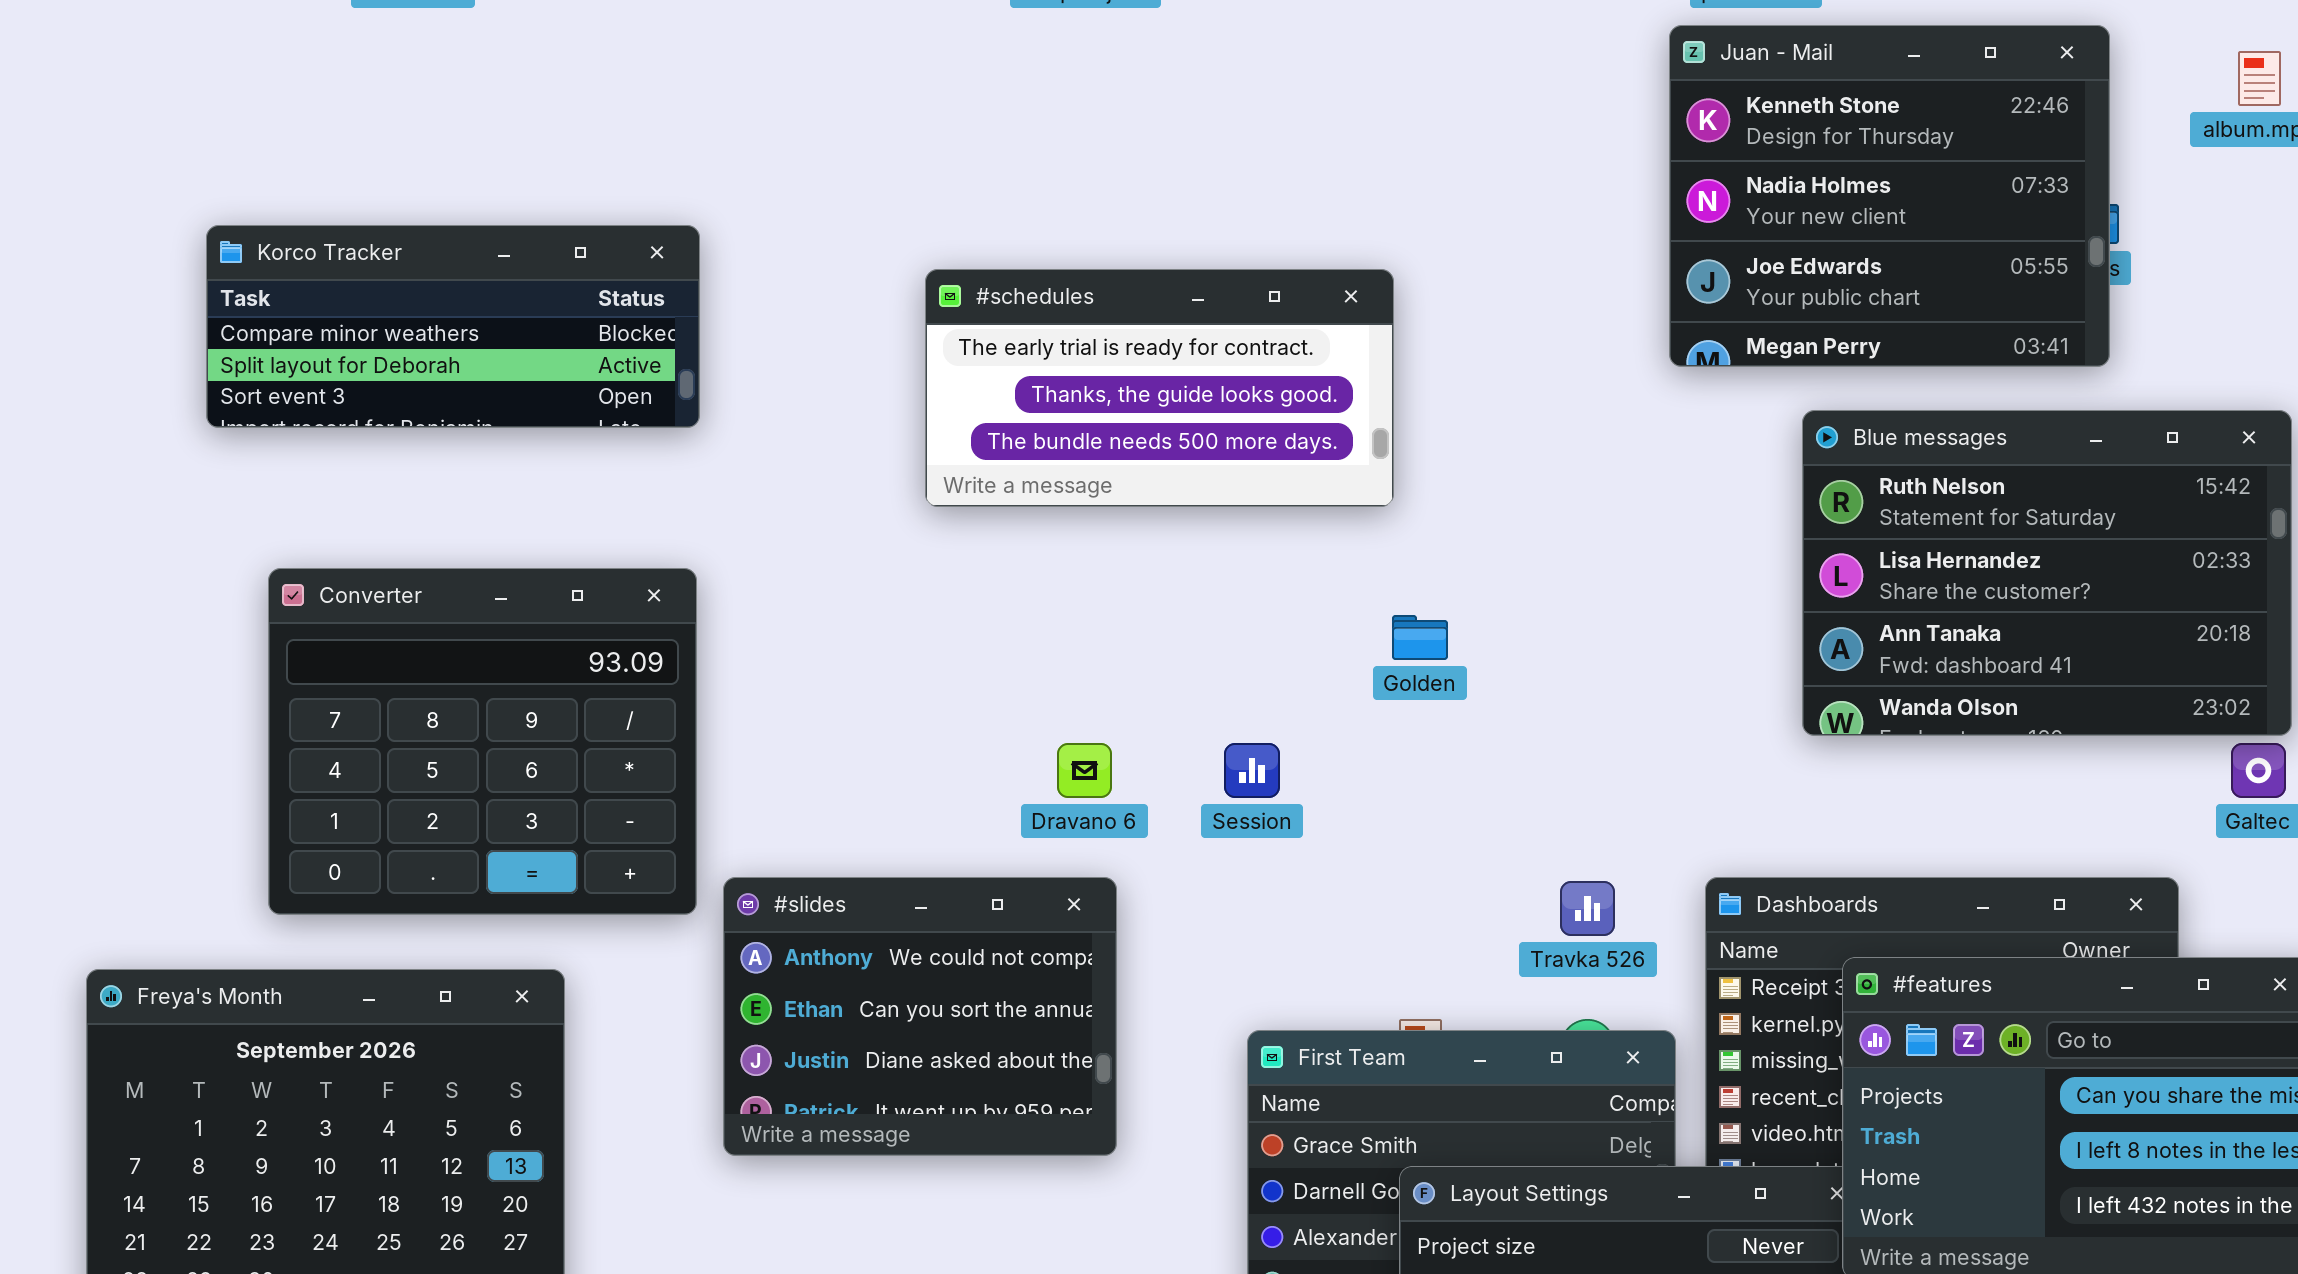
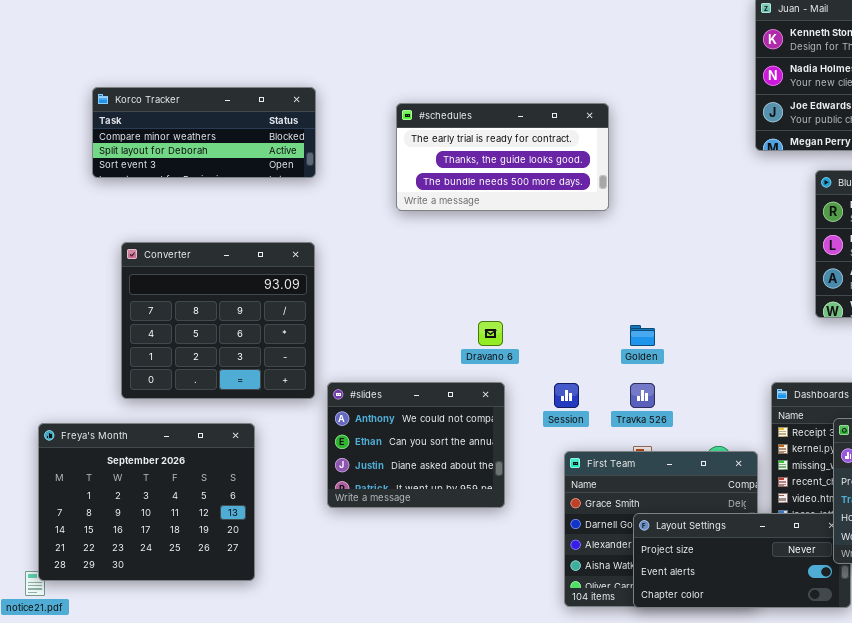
#schedules: [925,269,1394,507] -> [396,103,609,211], moved
Golden: [1392,615,1448,660] -> [630,325,655,346], moved
Session: [1224,743,1280,798] -> [554,383,579,408], moved
Travka 526: [1560,881,1615,936] -> [630,383,655,408], moved

